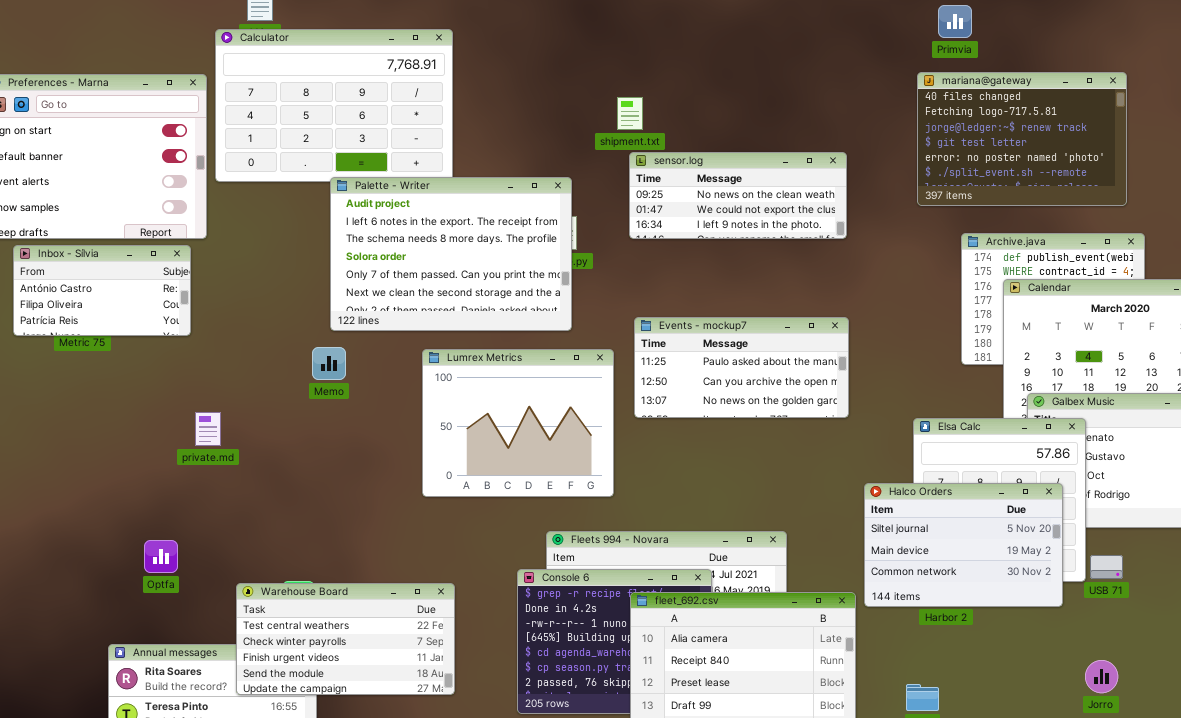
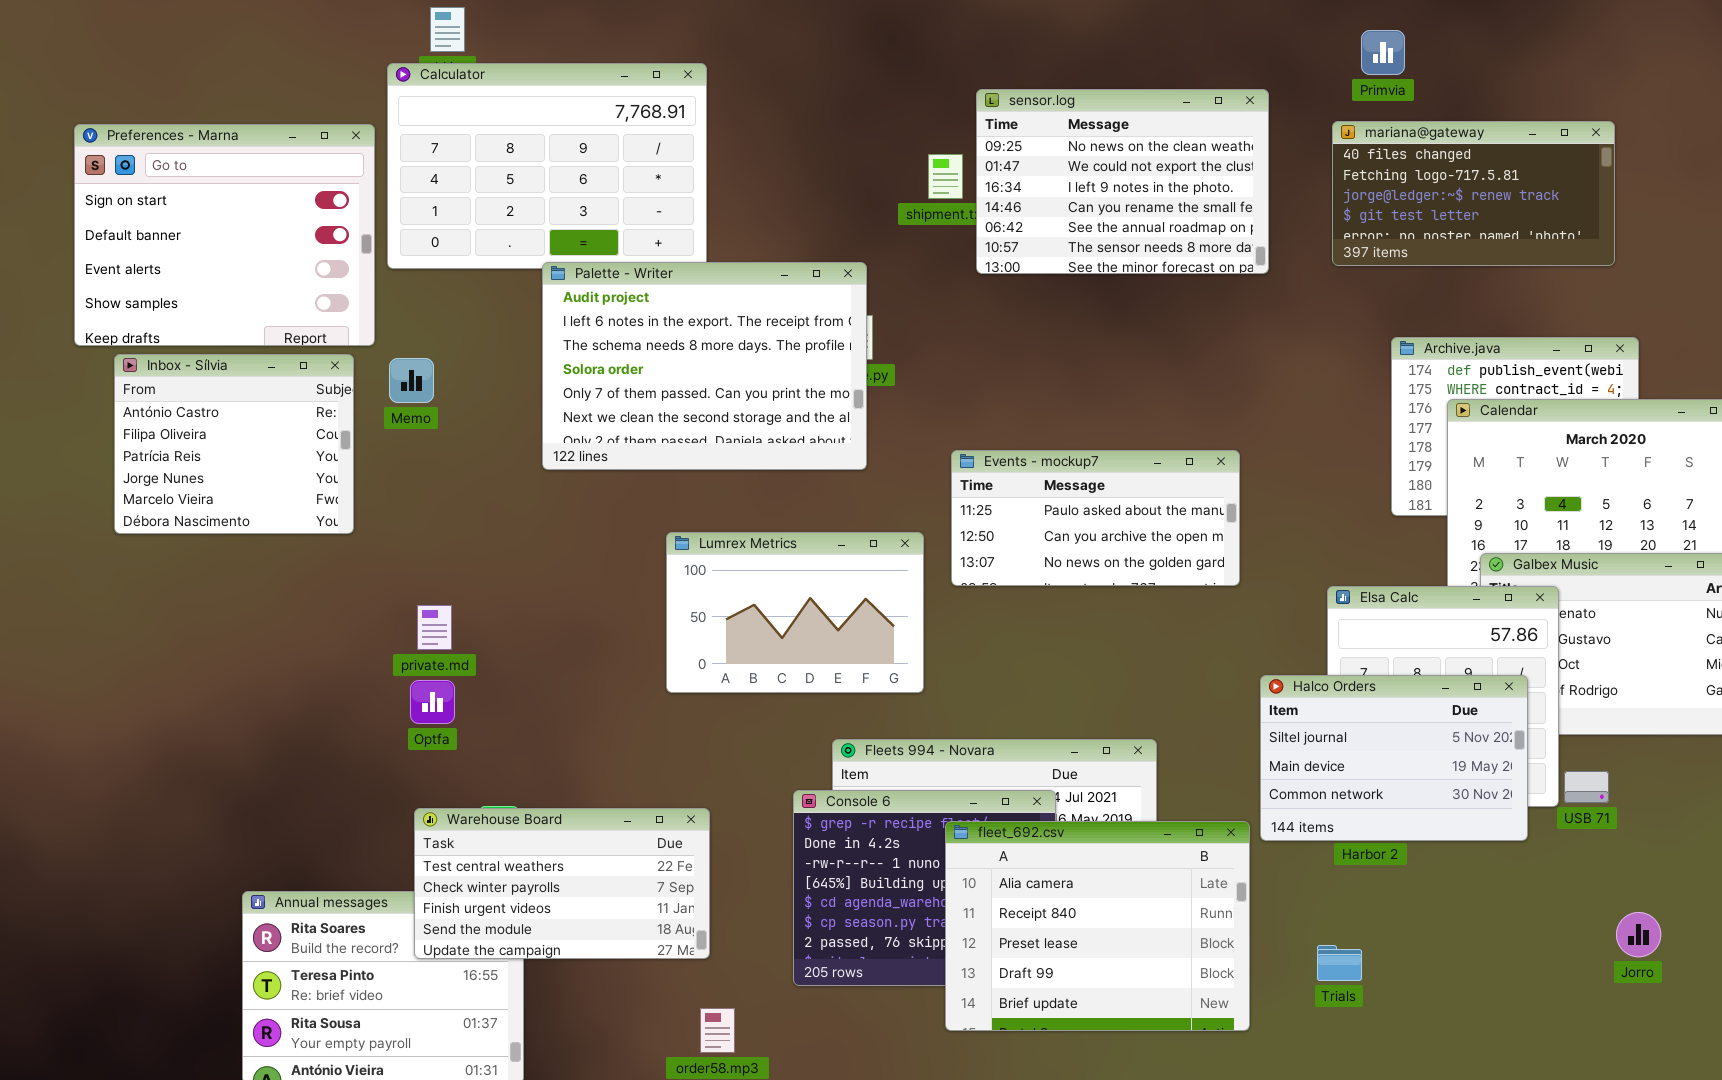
mariana@gateway: [917,72,1127,206] -> [1332,121,1615,266], resized
sensor.log: [629,152,847,239] -> [976,89,1269,274], moved, resized
Inbox - Sílvia: [13,245,191,336] -> [114,354,354,534], resized
Memo: [312,347,346,380] -> [389,358,434,403], moved
Lumrex Metrics: [422,349,614,497] -> [666,532,924,693], resized
private.md: [195,412,221,446] -> [417,605,452,650], moved
Optfa: [144,540,178,573] -> [410,680,455,724], moved
Jorro: [1085,660,1118,693] -> [1616,912,1661,957], moved

